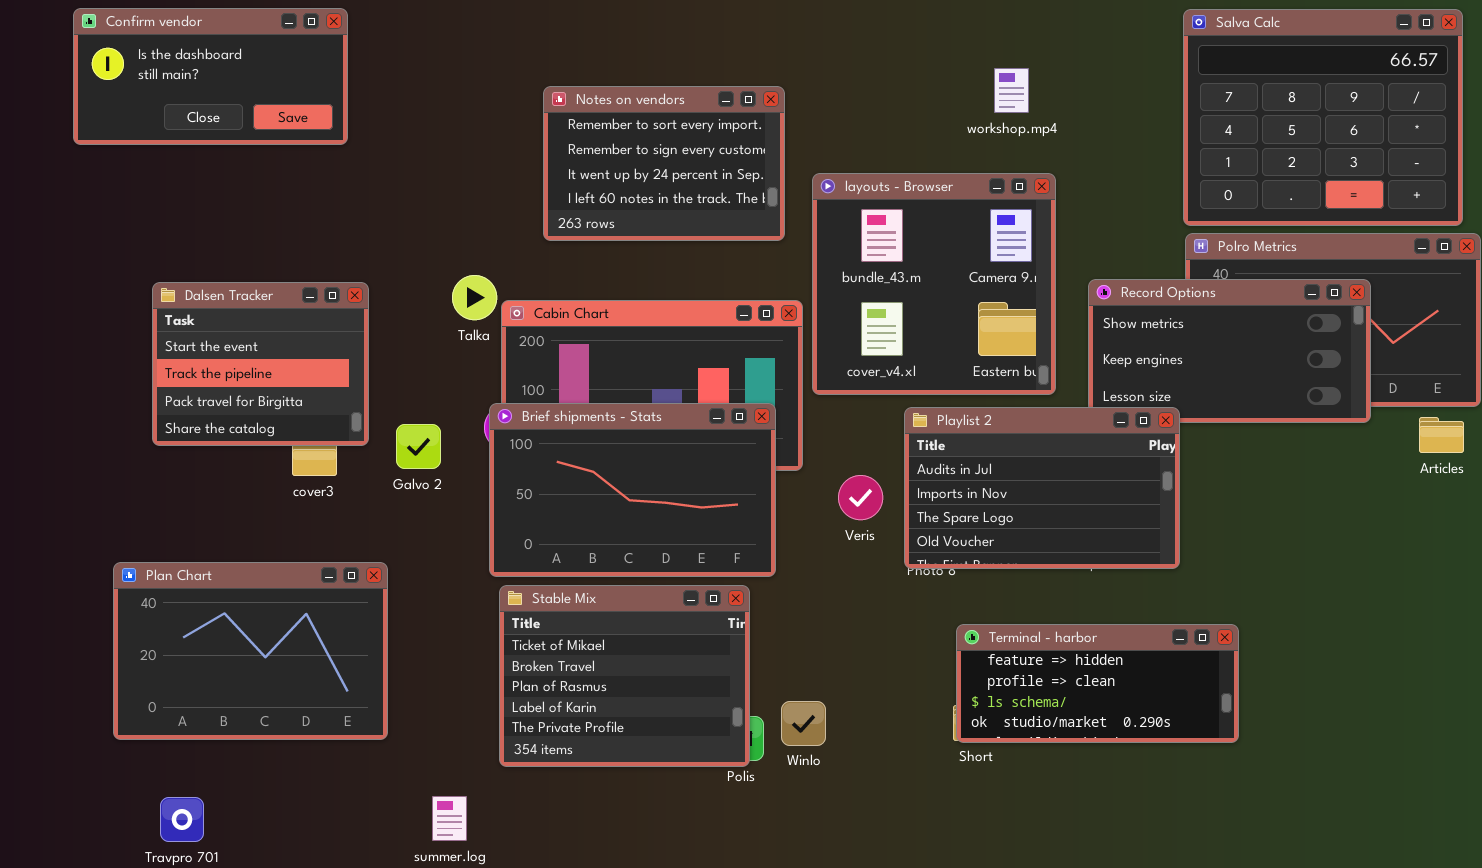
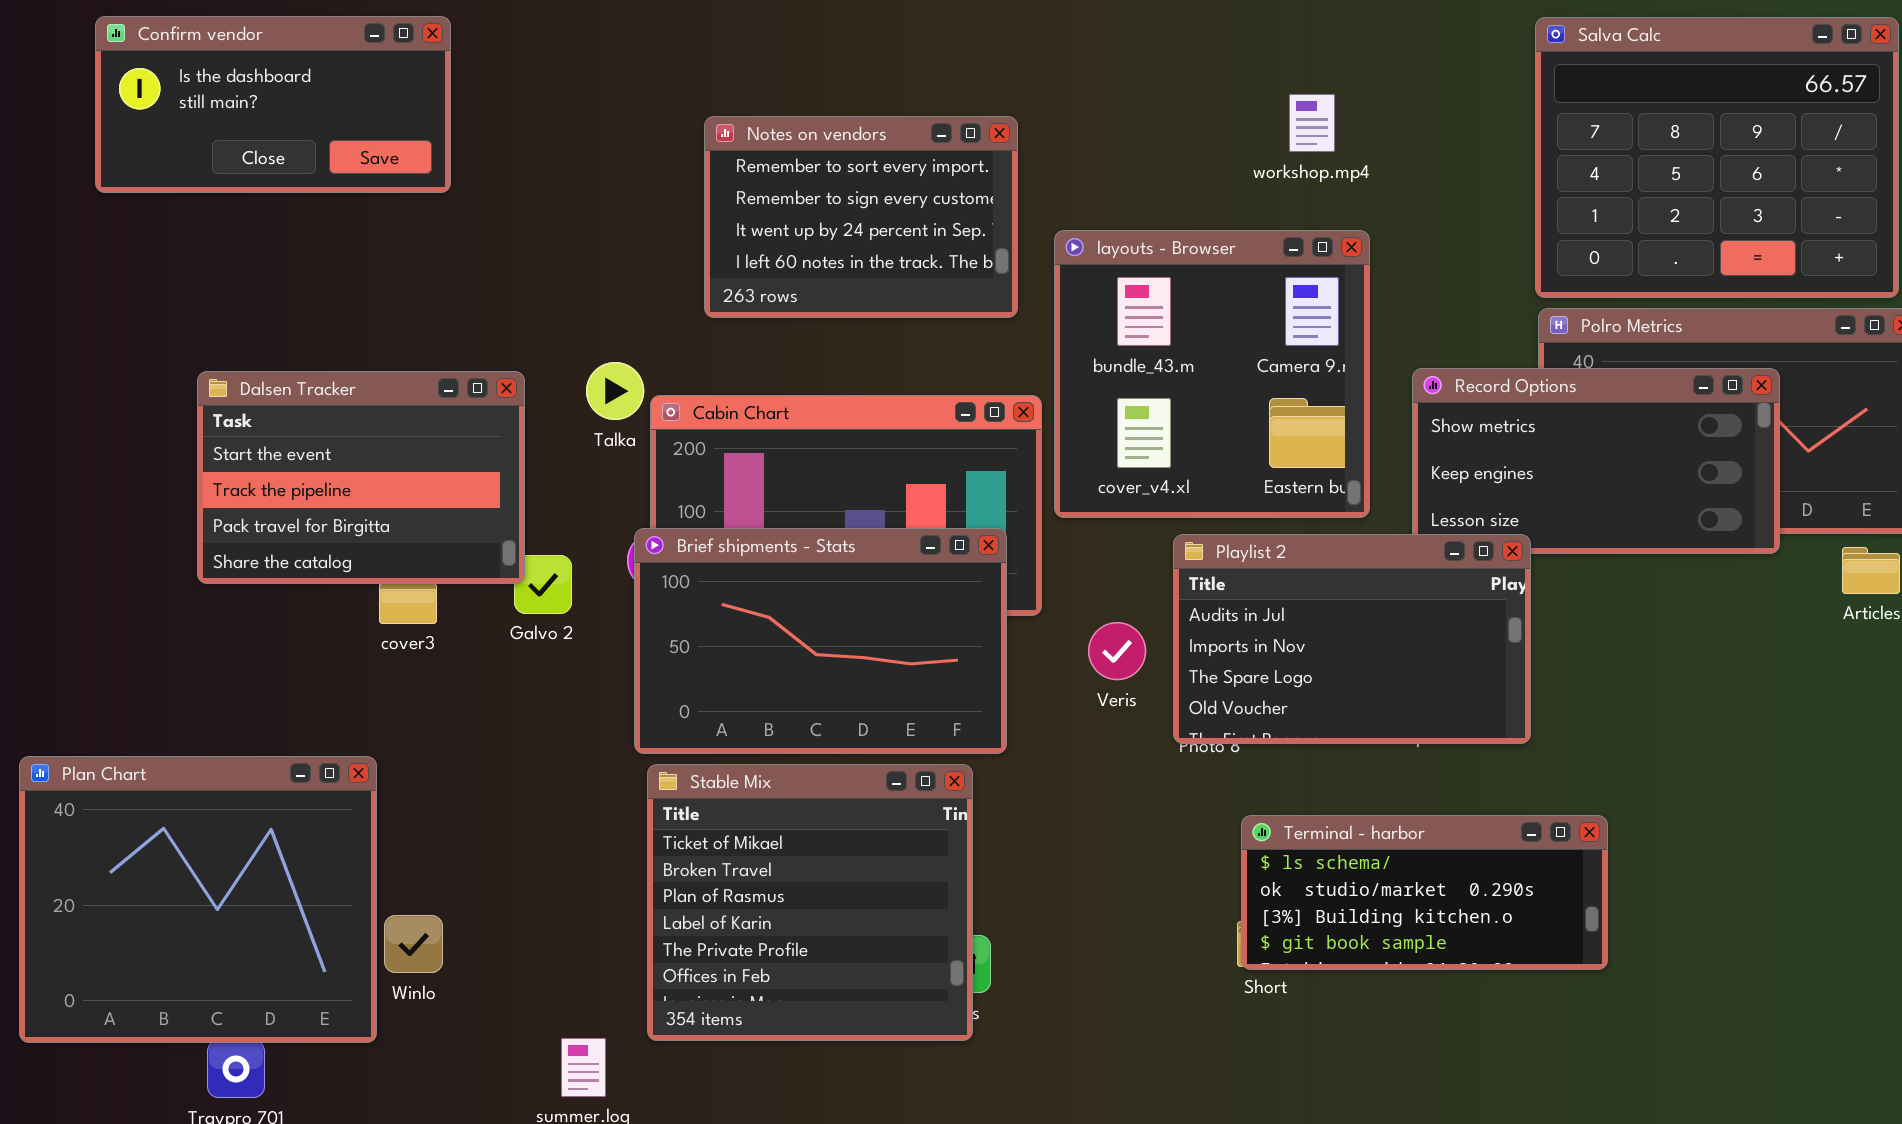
Dalsen Tracker: [152,282,369,446] -> [197,371,525,584], resized
Plan Chart: [113,562,388,740] -> [19,756,377,1043], moved, resized
Stable Mix: [499,585,750,767] -> [647,764,973,1041], resized
Terminal - harbor: [956,624,1239,743] -> [1241,815,1608,970], scrolled down 2 rows
Winlo: [781,701,826,746] -> [384,915,443,973], moved

